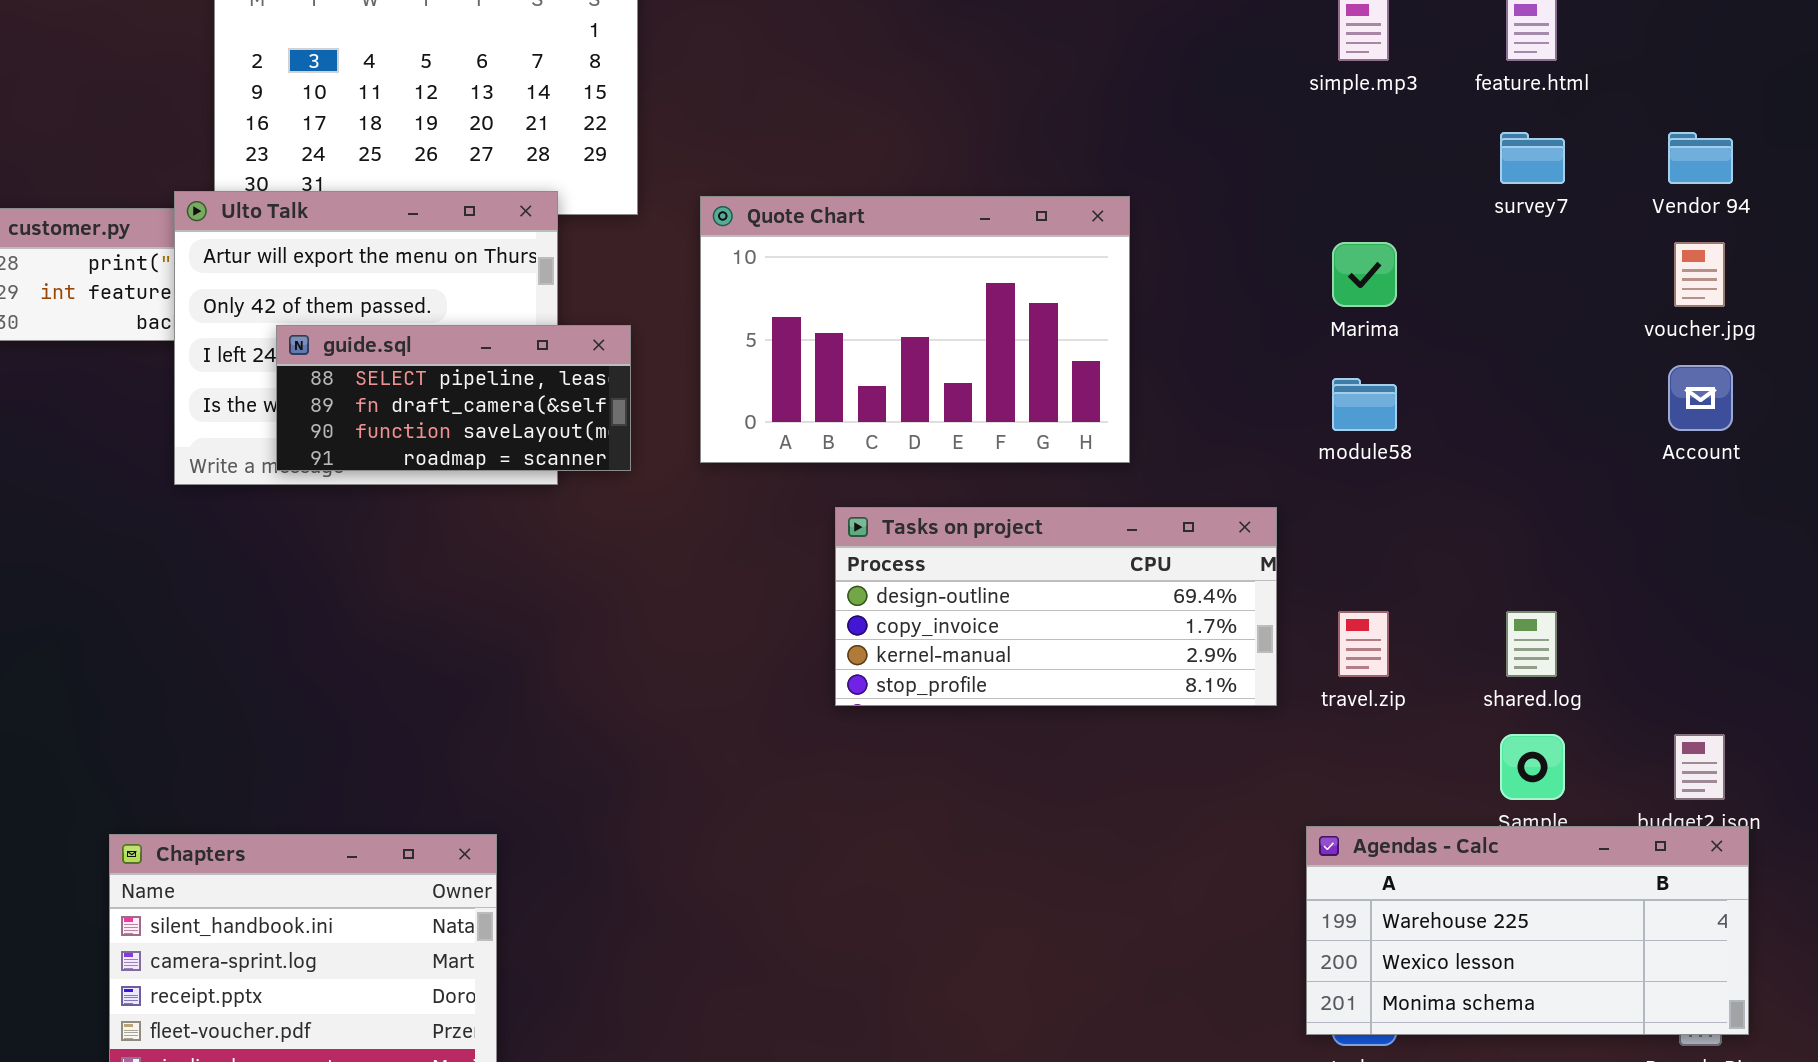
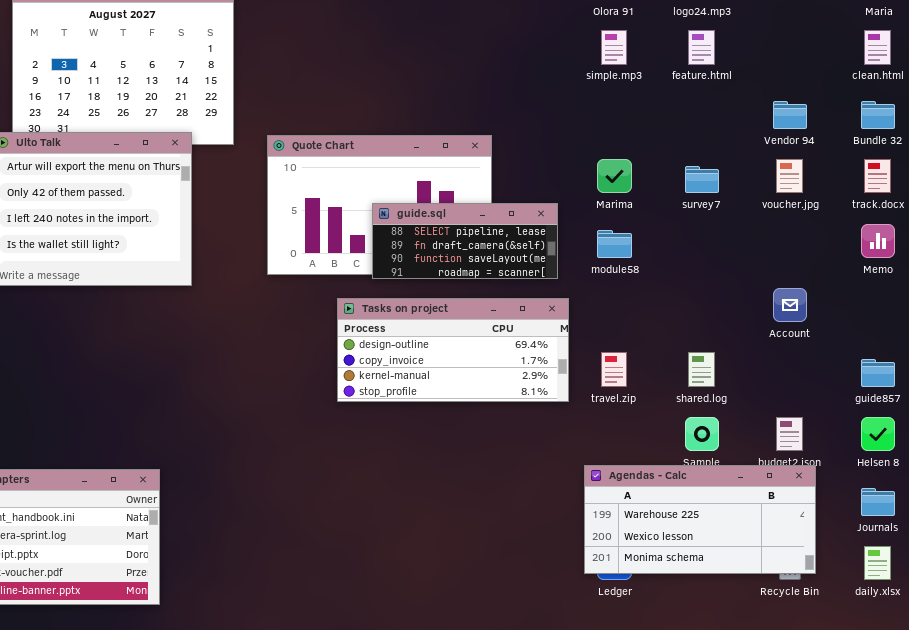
survey7: [1500,132,1565,184] -> [685,166,719,193], moved
guide.sql: [276,325,631,471] -> [372,203,558,279], moved
Account: [1668,365,1733,431] -> [773,288,807,322], moved

